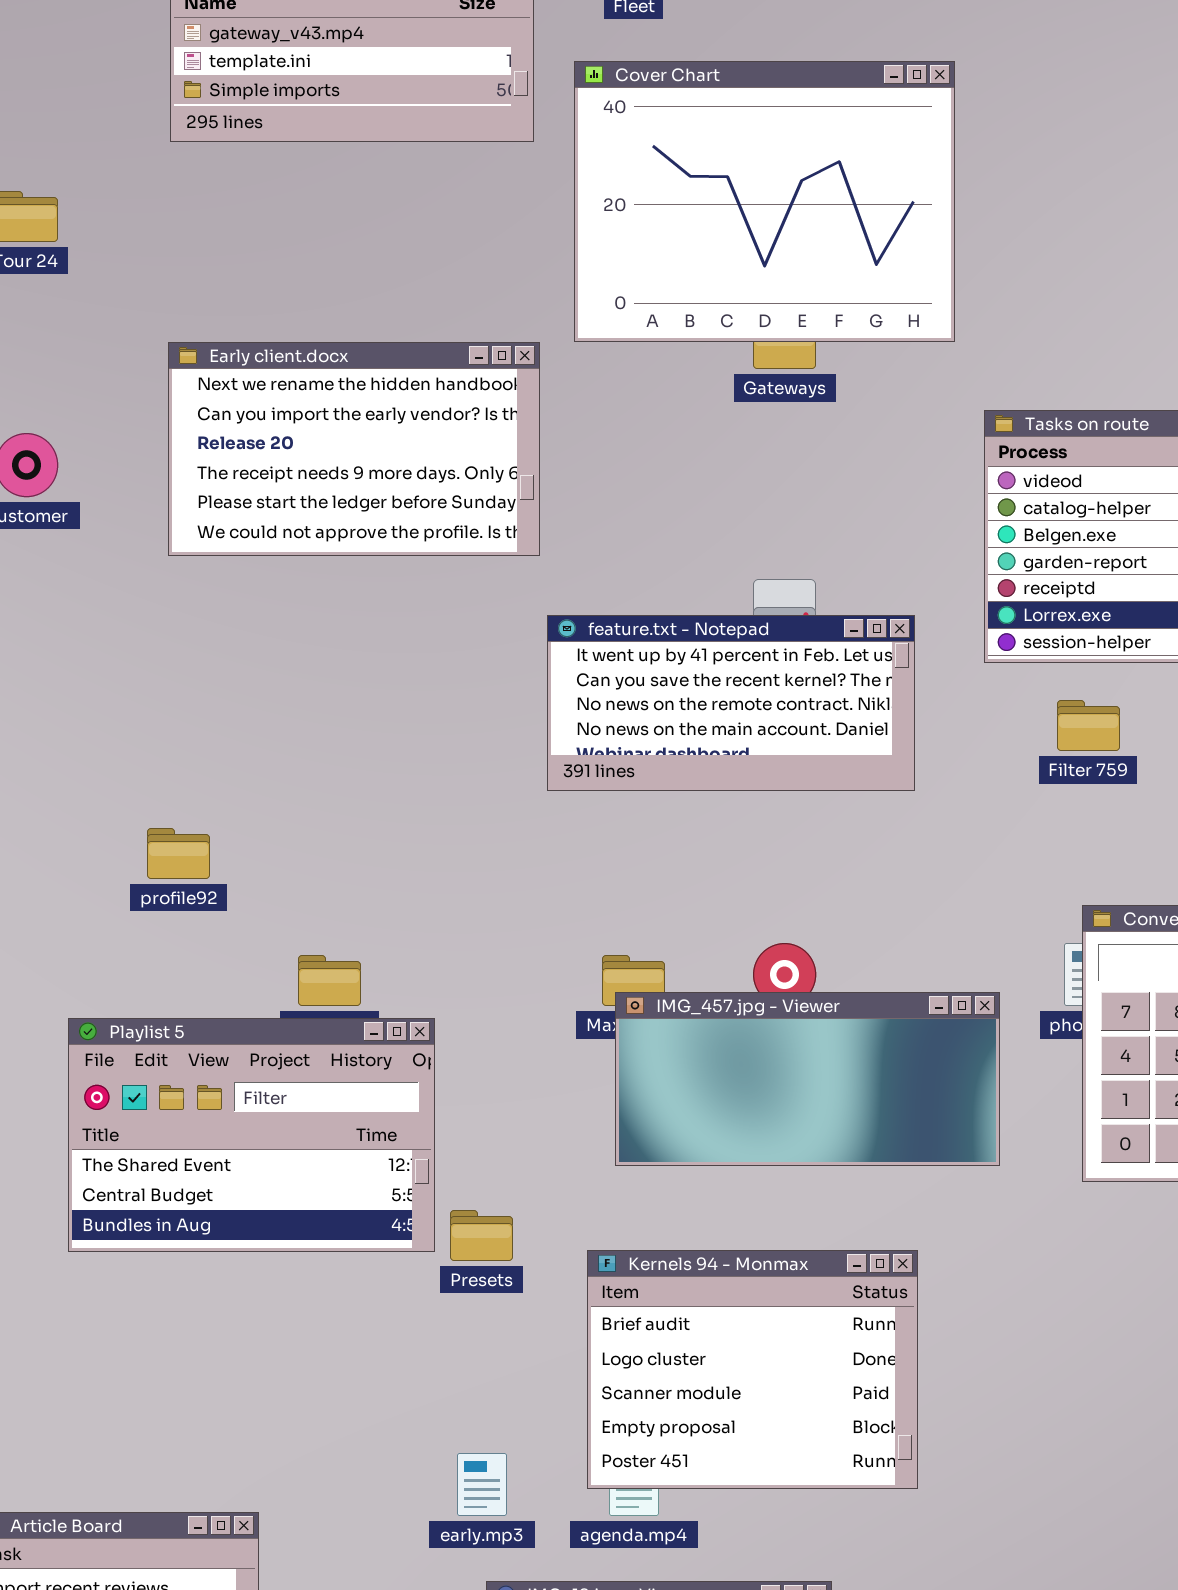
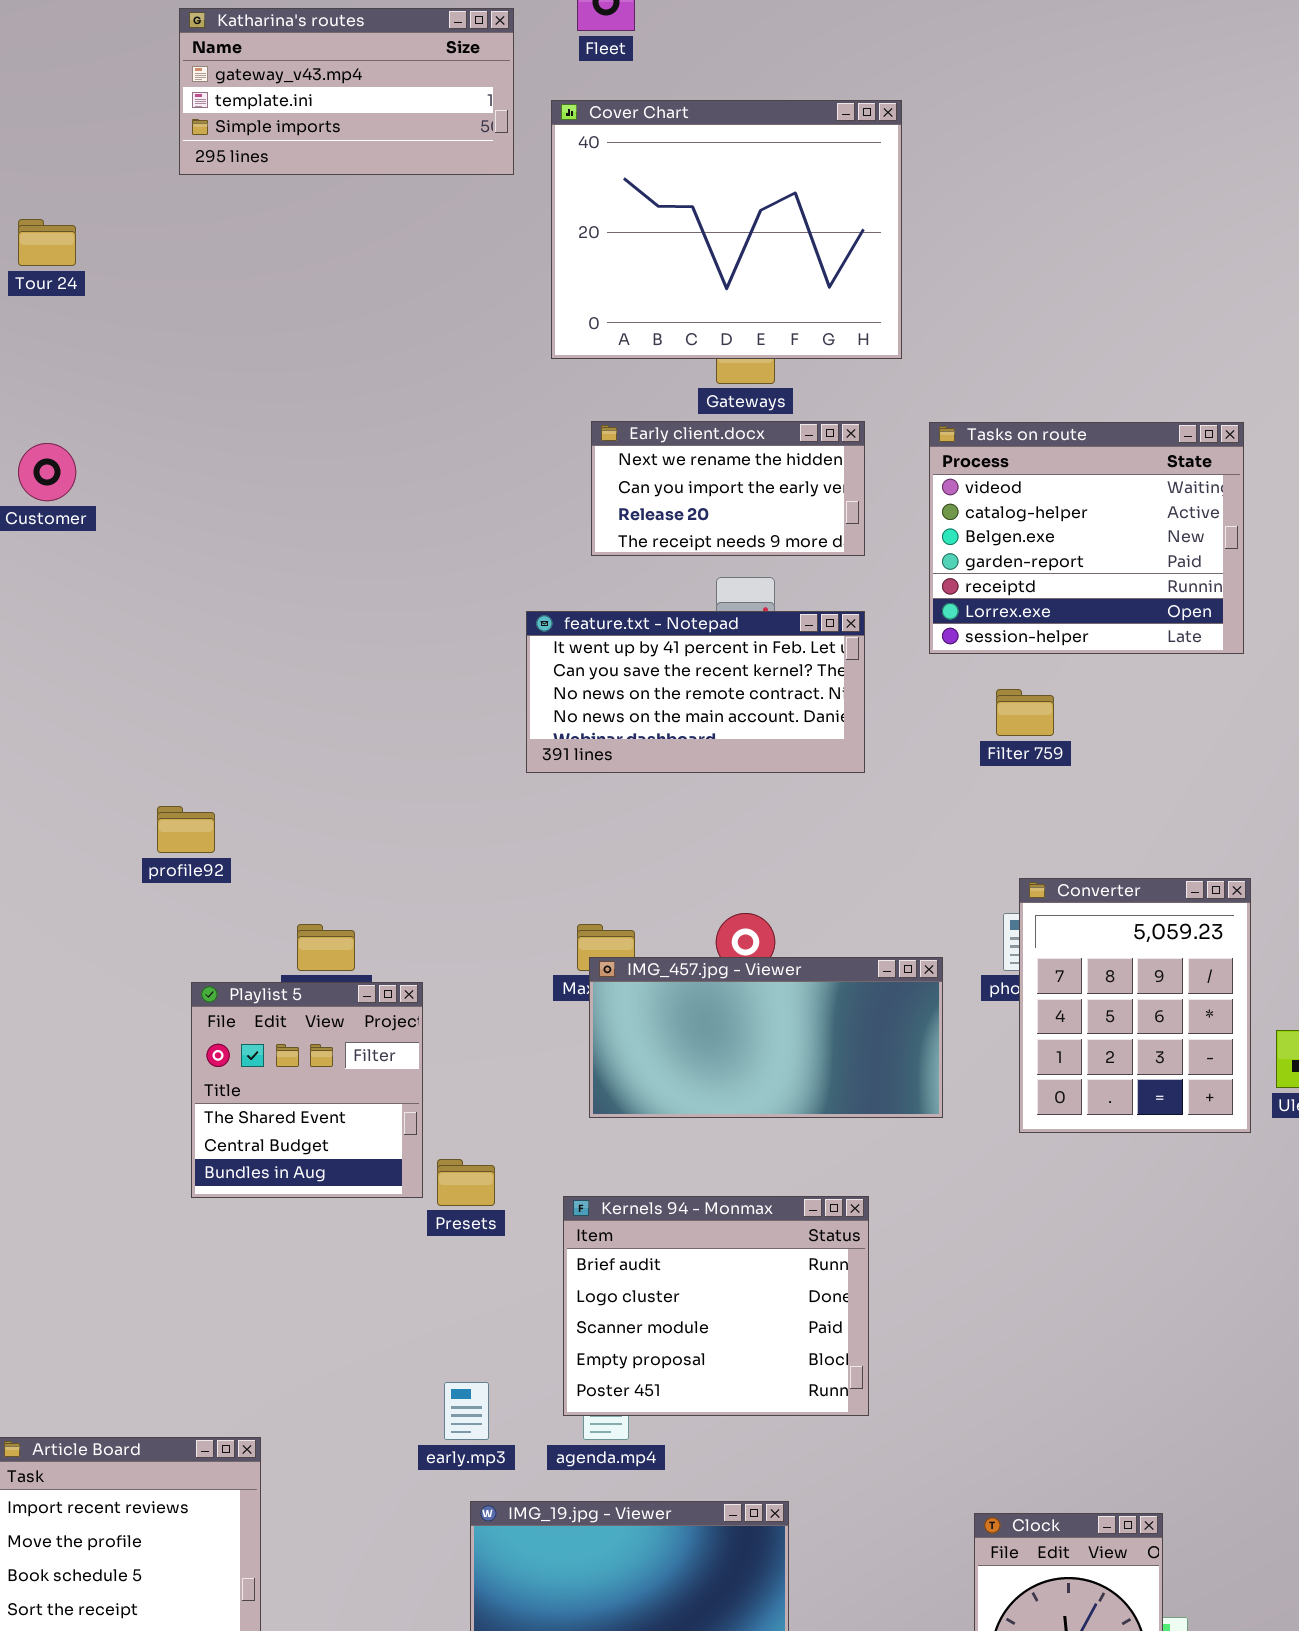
Early client.docx: [168,342,540,556] -> [591,421,865,556], moved, resized
Playlist 5: [68,1018,435,1252] -> [191,982,423,1198], resized

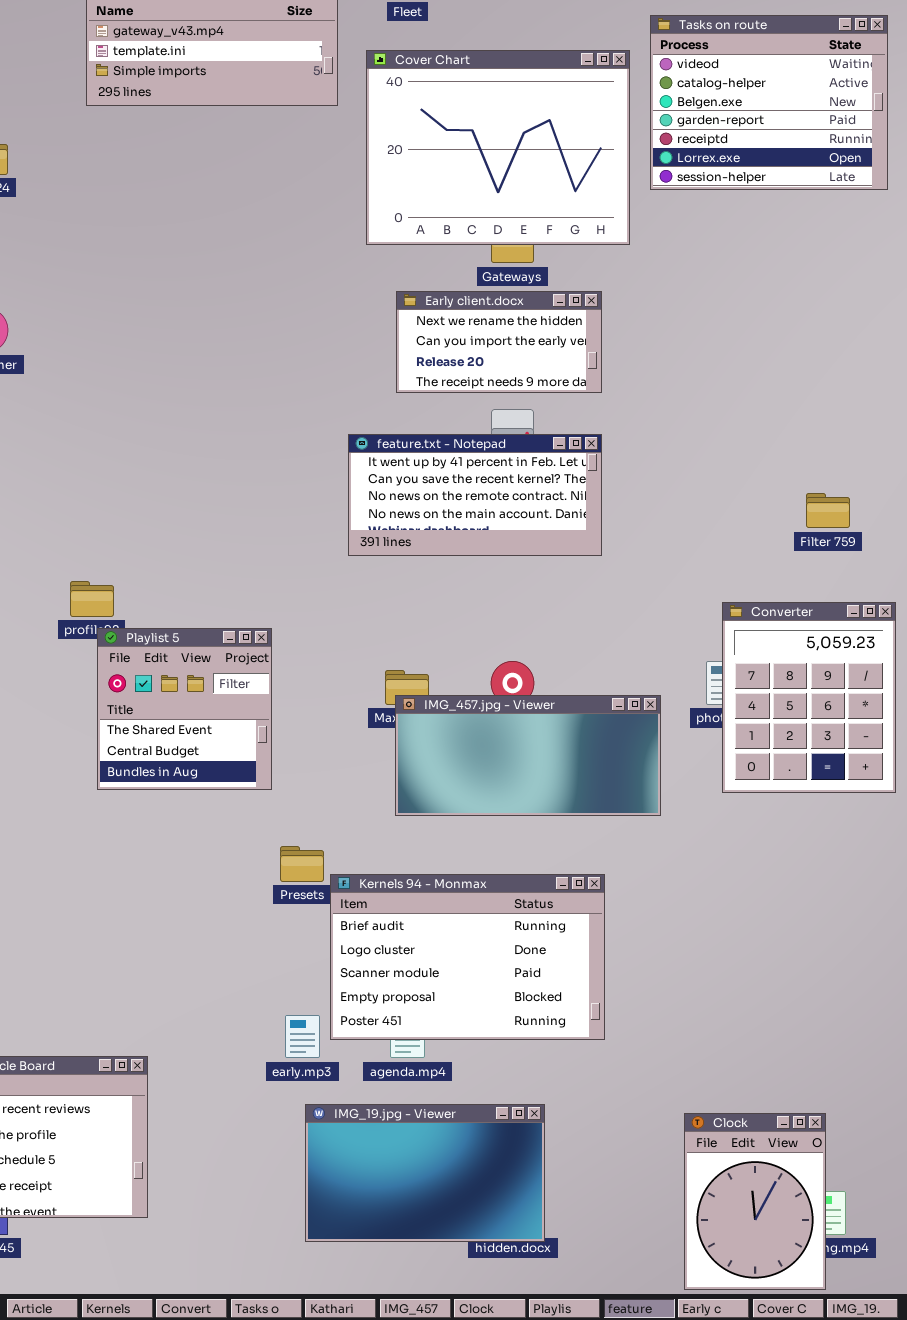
Tasks on route: [929,422,1244,654] -> [650,15,888,190], moved
Filter 759: [996,689,1054,736] -> [806,493,850,528], moved
Converter: [1019,878,1251,1133] -> [722,602,896,793], moved
Playlist 5: [191,982,423,1198] -> [97,628,272,790], moved
Kernels 94 - Monmax: [563,1196,869,1416] -> [330,874,605,1040], resized

